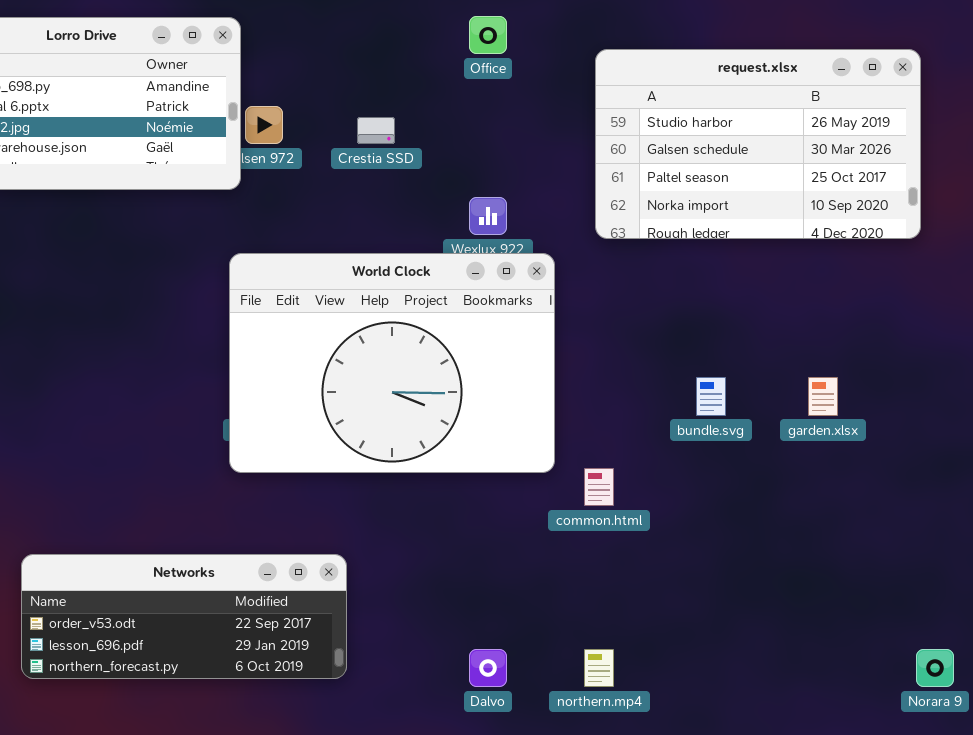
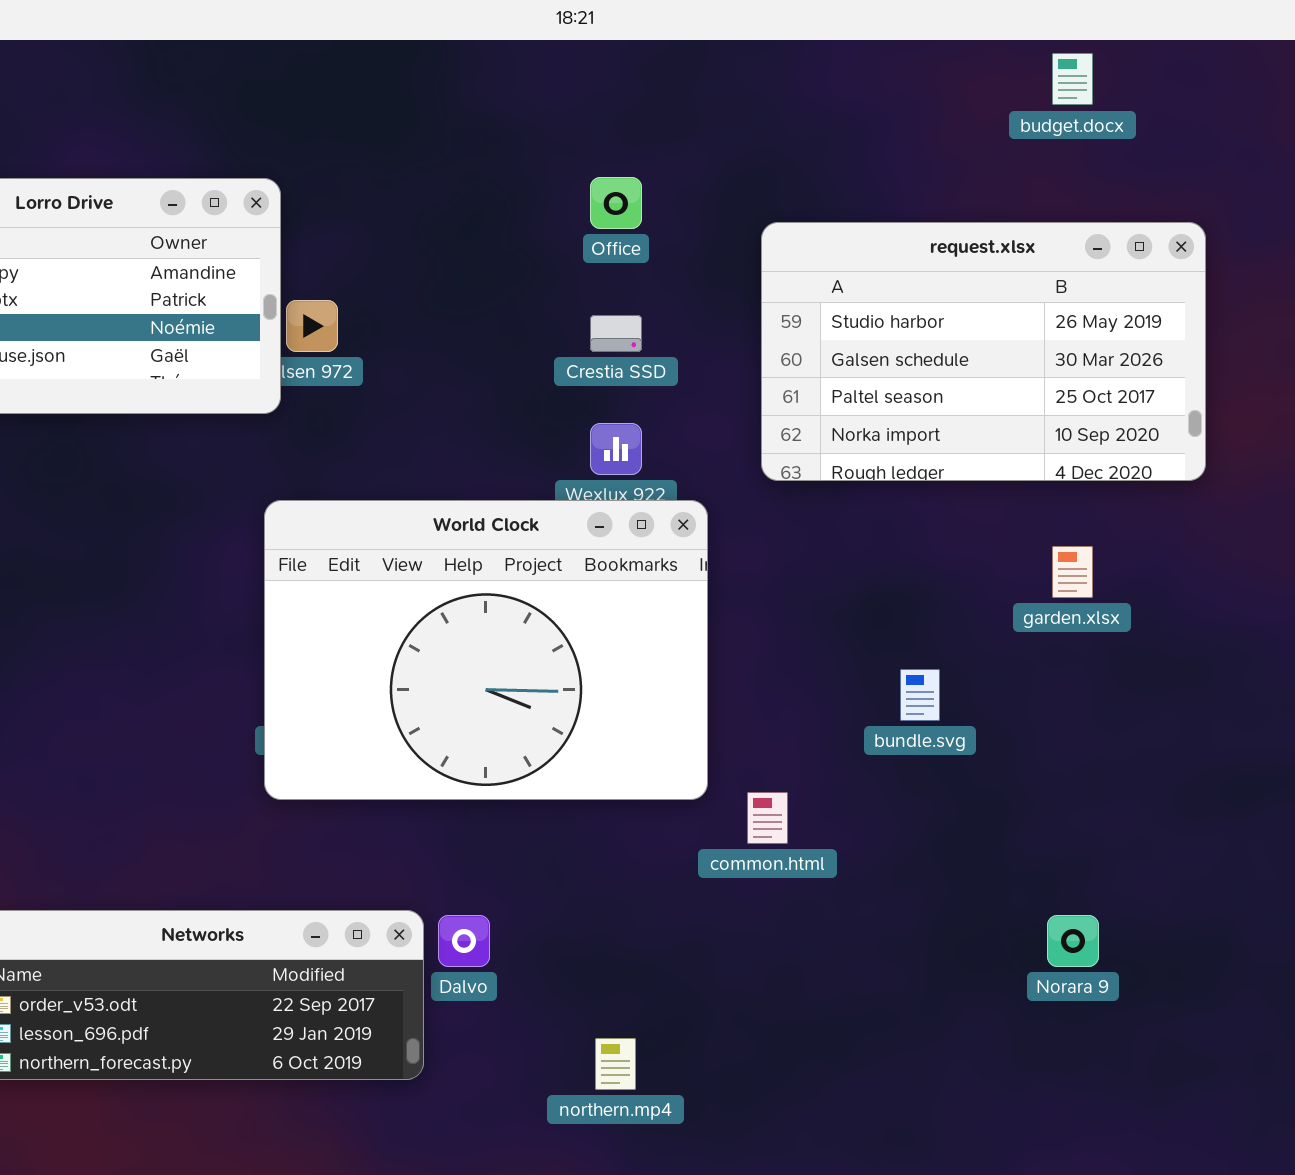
Crestia SSD: [357,117,395,144] -> [590,315,642,352], moved
garden.xlsx: [808,377,838,416] -> [1052,546,1093,598], moved
Dalvo: [469,649,507,687] -> [438,915,490,967], moved
northern.mp4: [584,649,614,687] -> [595,1038,636,1090], moved
Norara 9: [916,649,954,687] -> [1047,915,1099,967], moved

